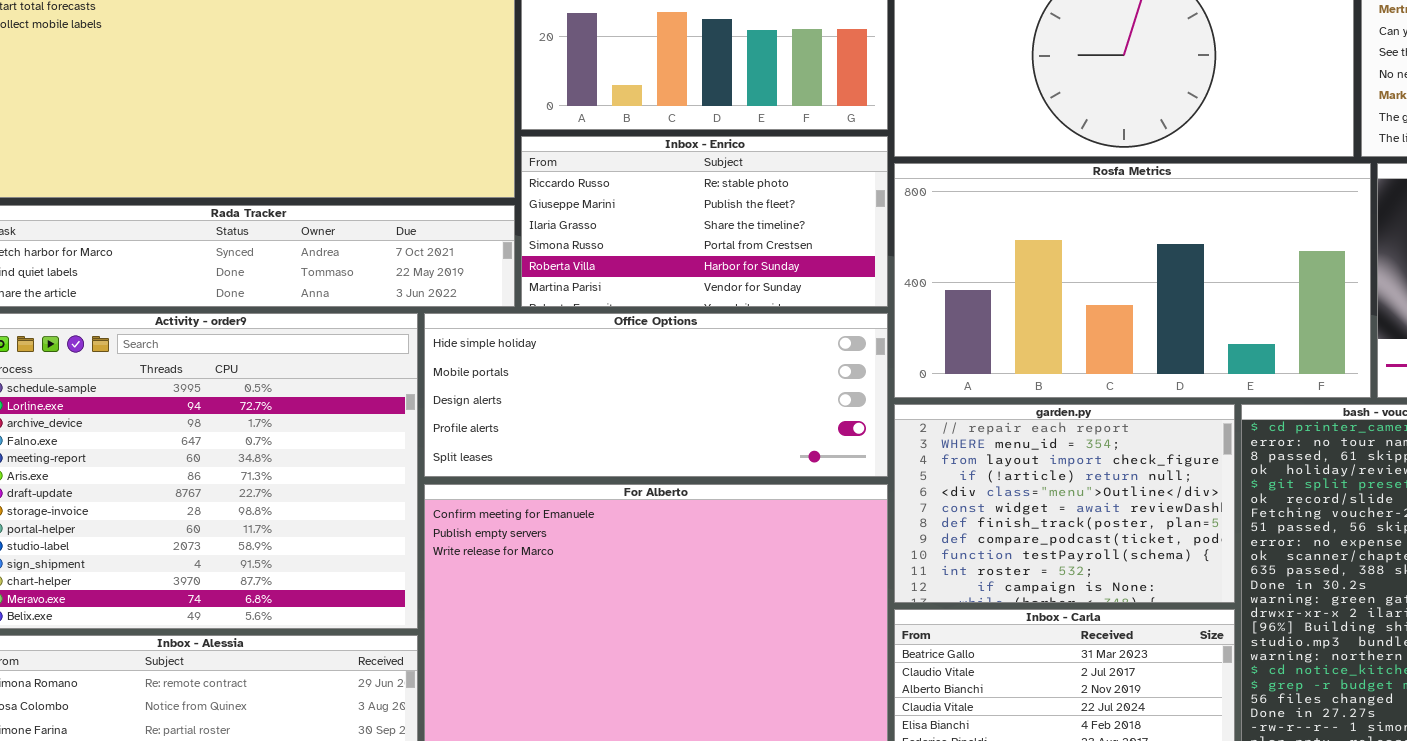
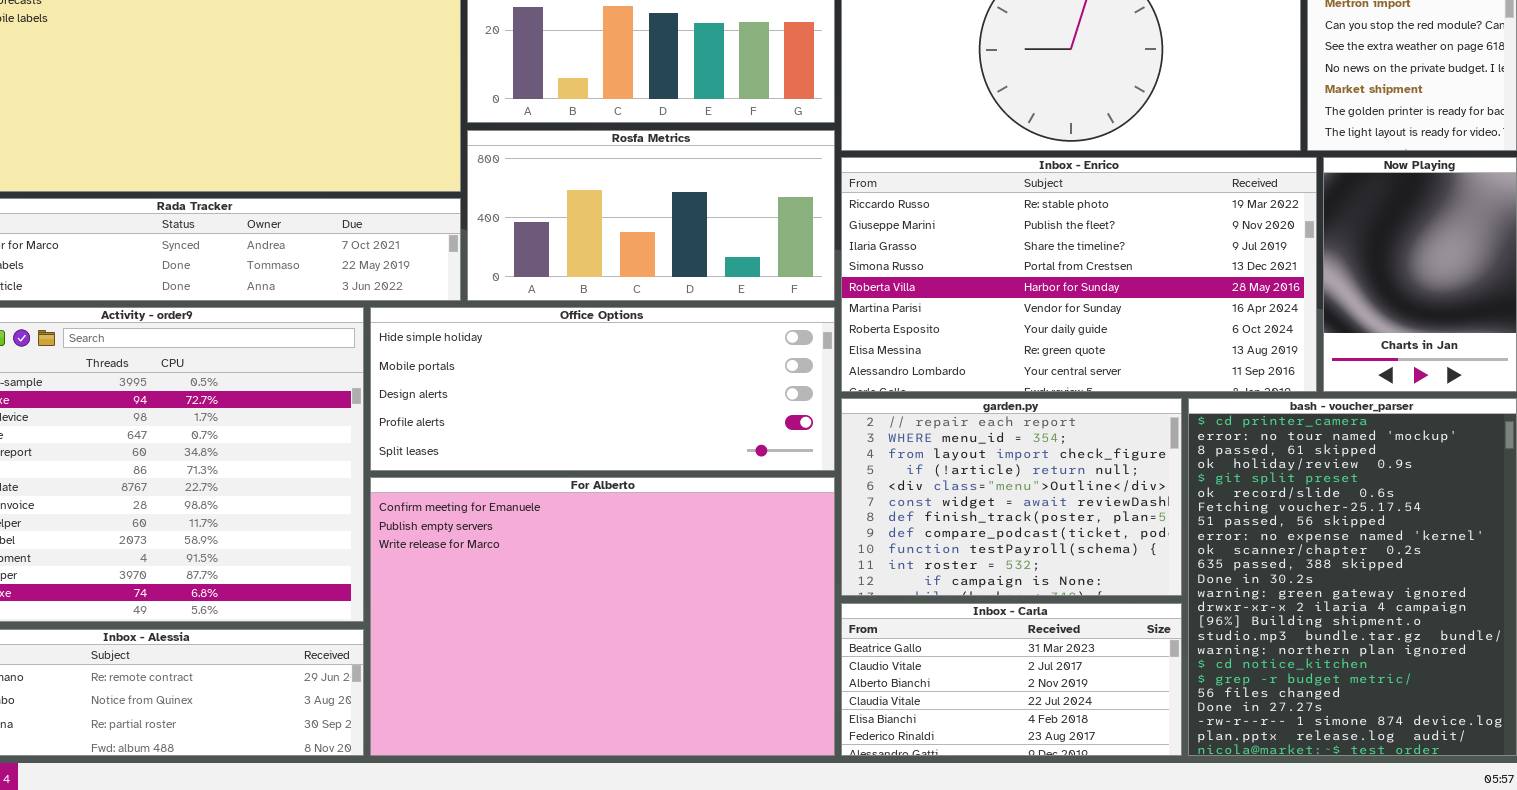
Inbox - Enrico: [521,136,888,307] -> [841,157,1317,392], moved, resized
Rosfa Metrics: [894,163,1371,398] -> [467,130,835,301], moved, resized

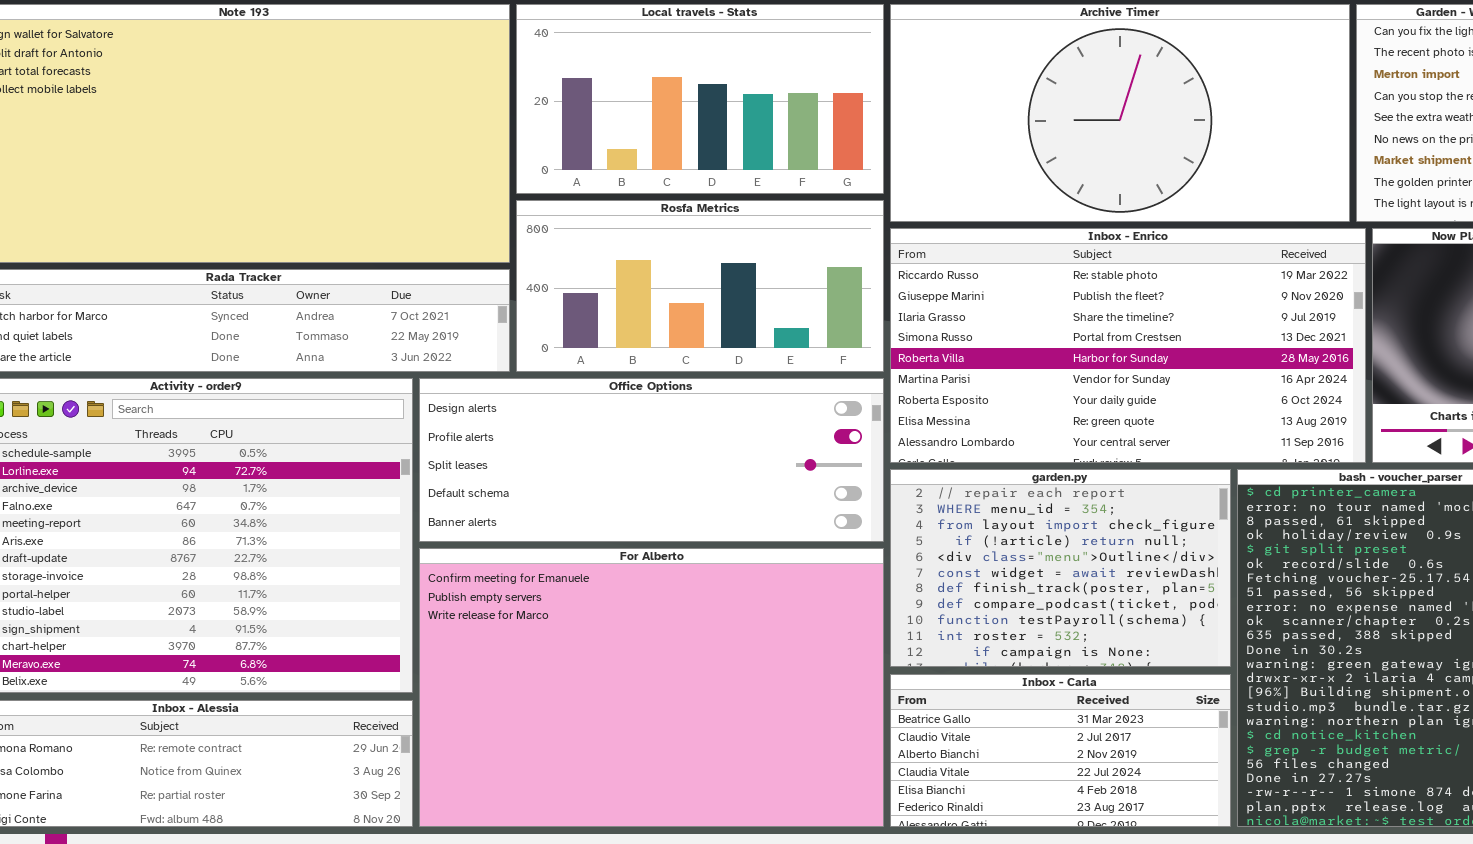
Office Options: [370,307,835,471] -> [419,378,884,542], scrolled down 2 rows

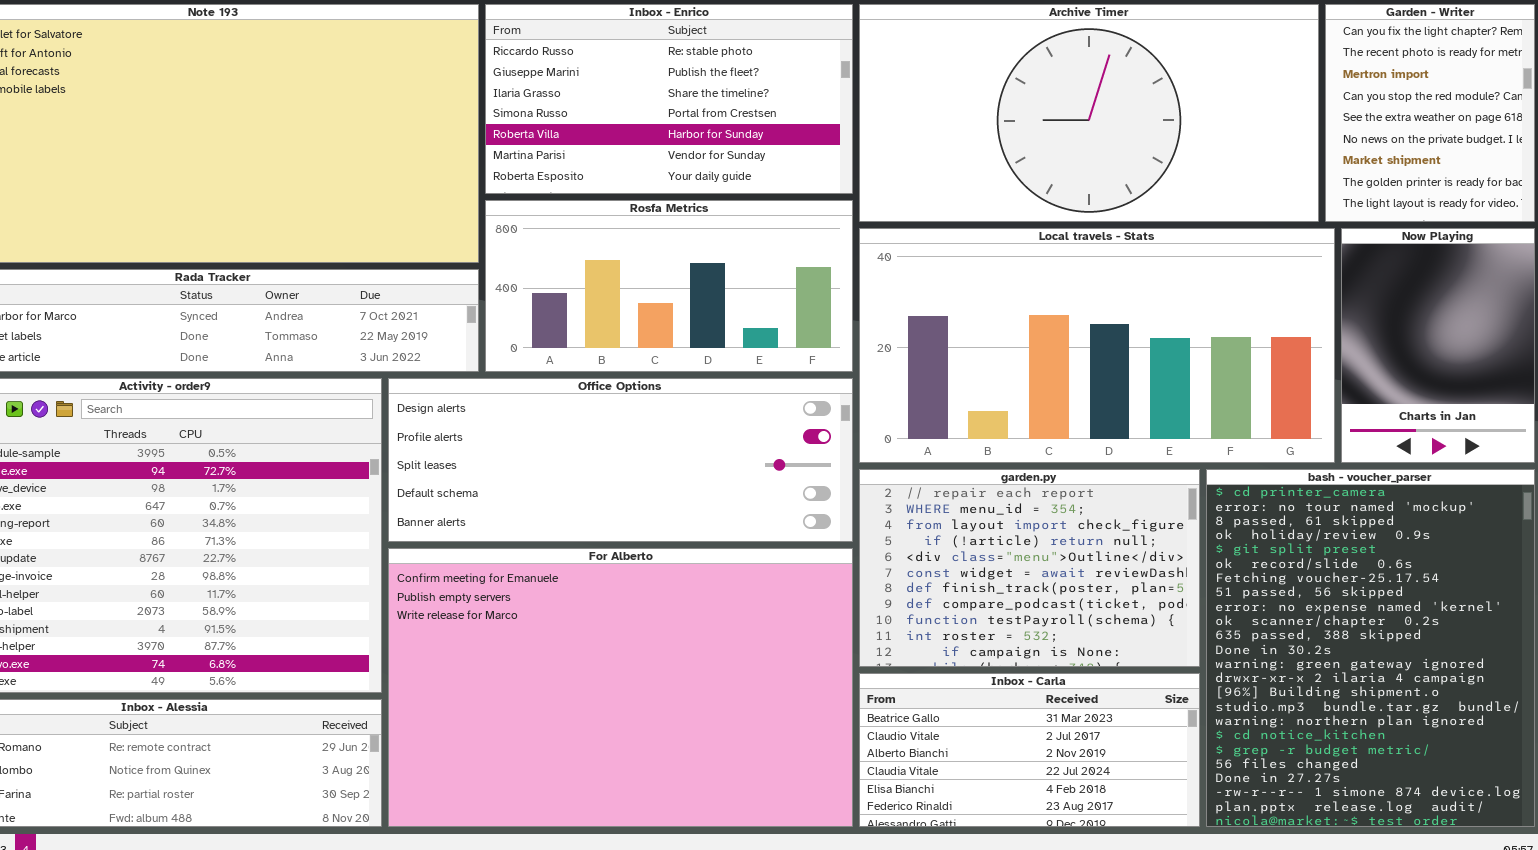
Local travels - Stats: [516,4,884,194] -> [859,228,1335,463], moved, resized
Inbox - Enrico: [890,228,1366,463] -> [485,4,853,194], moved, resized

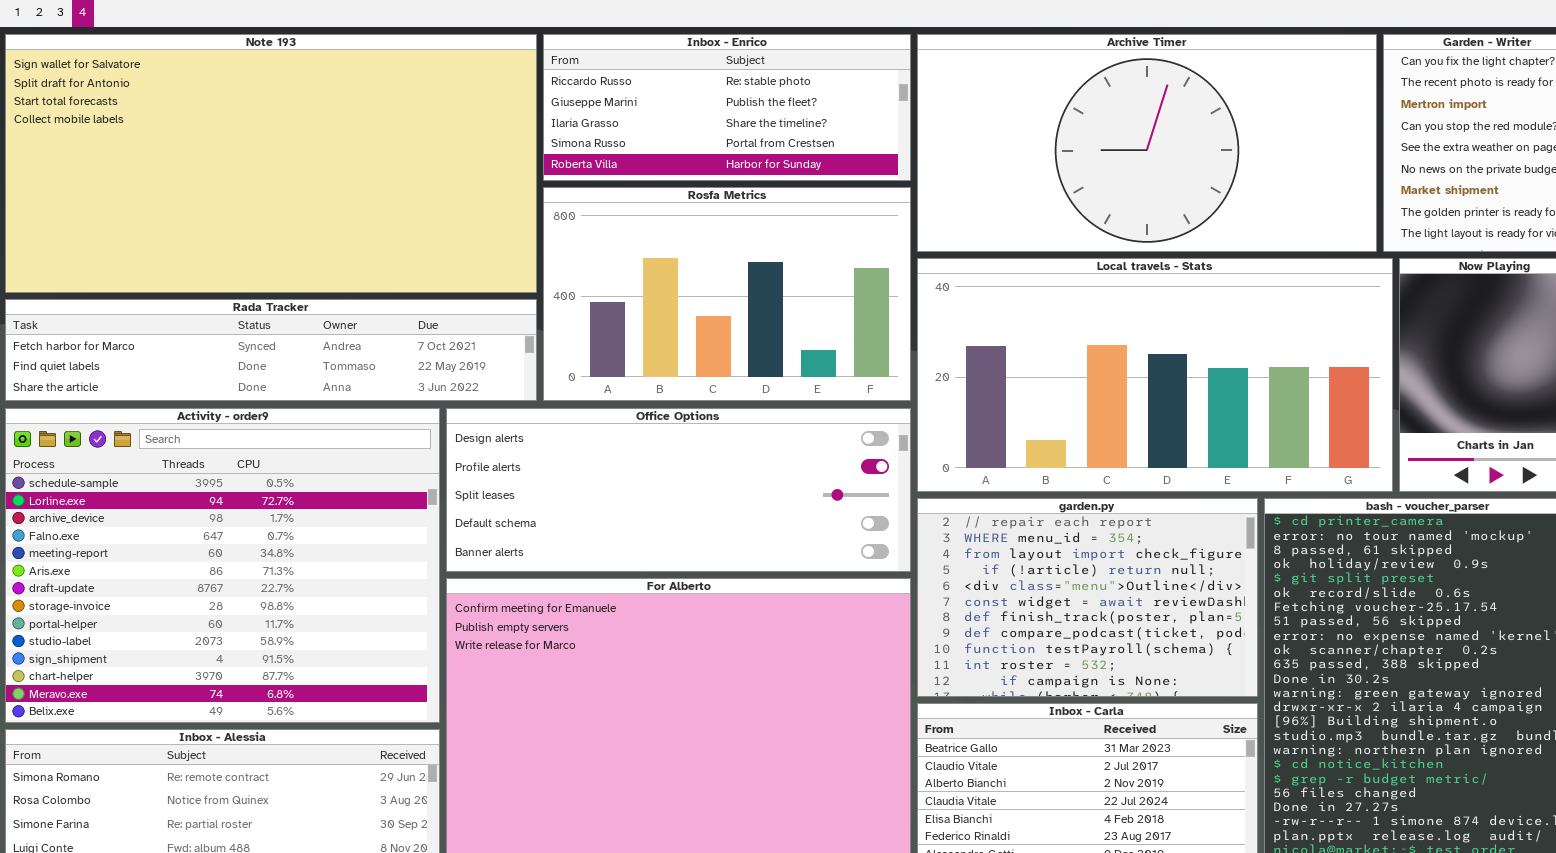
Inbox - Enrico: [485,4,853,194] -> [543,34,911,181], resized
Rosfa Metrics: [485,200,853,372] -> [543,187,911,401], resized

